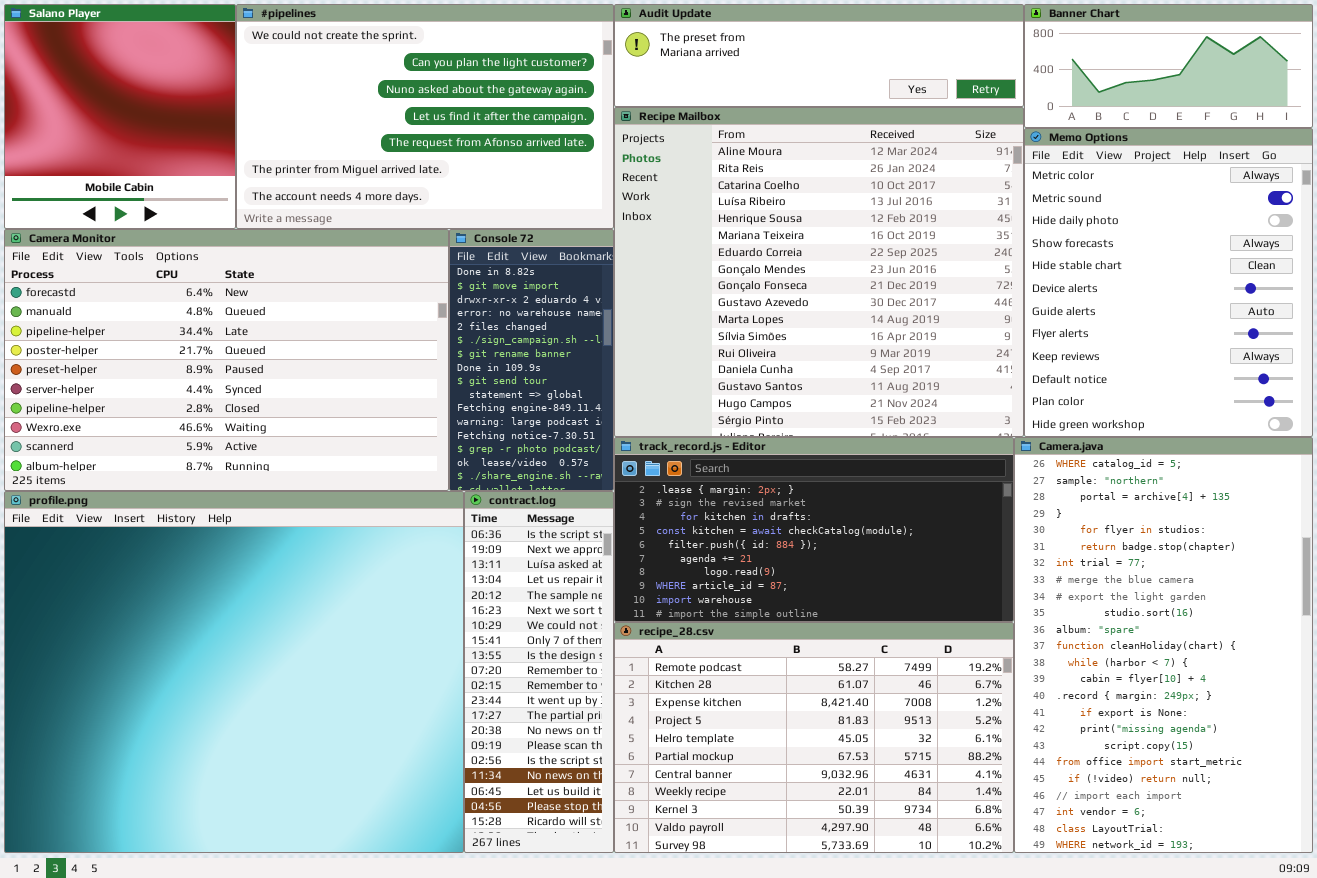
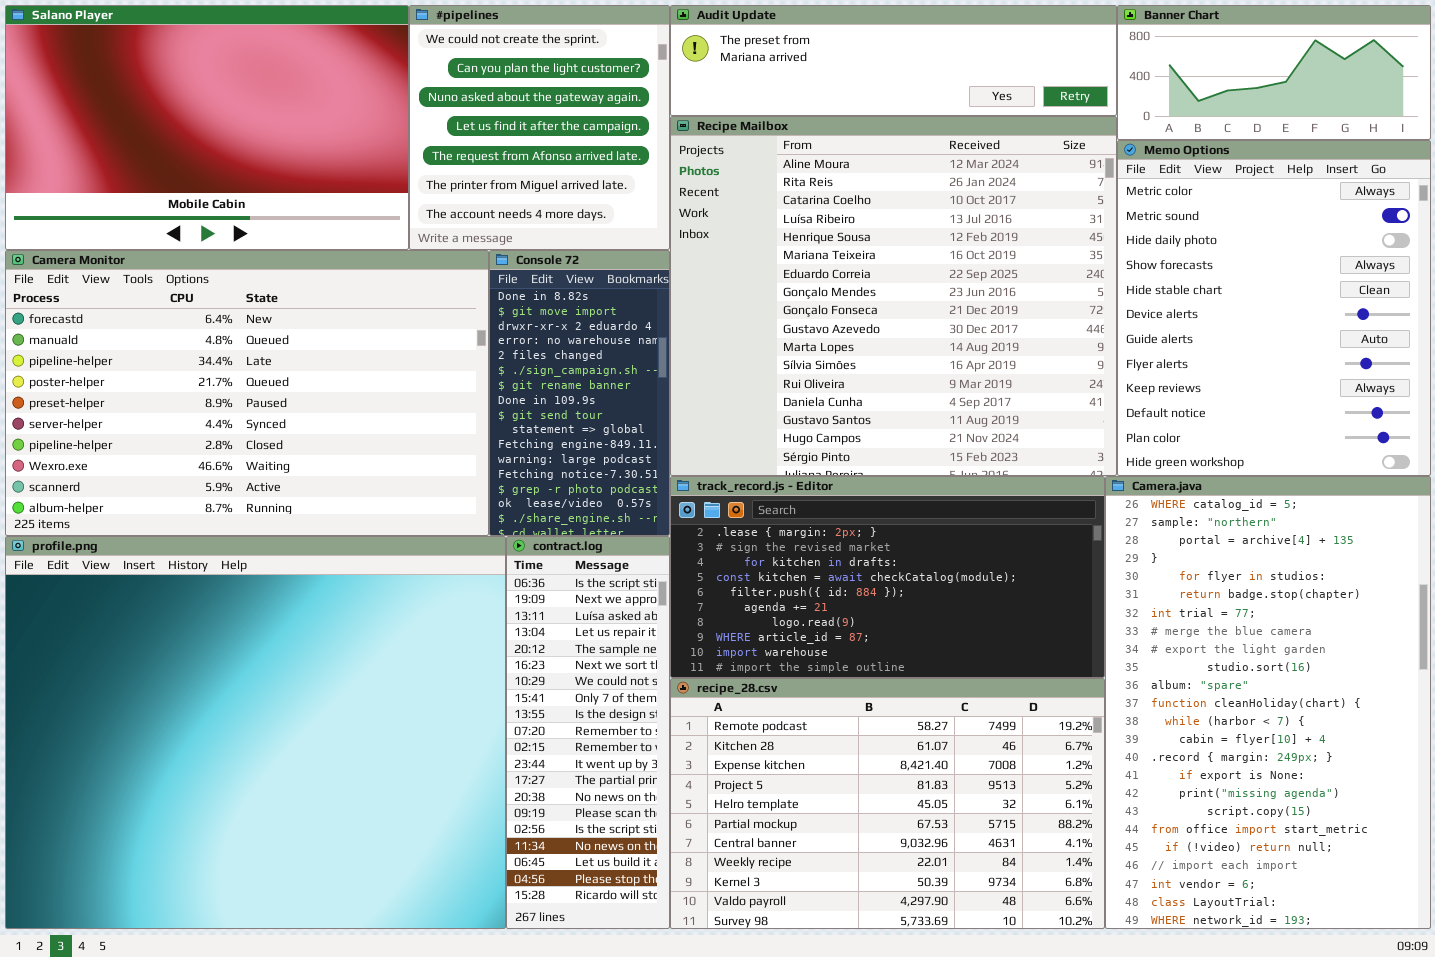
Salano Player: [4,4,236,229] -> [5,5,409,250], resized
#pipelines: [236,4,614,229] -> [409,5,670,250], resized

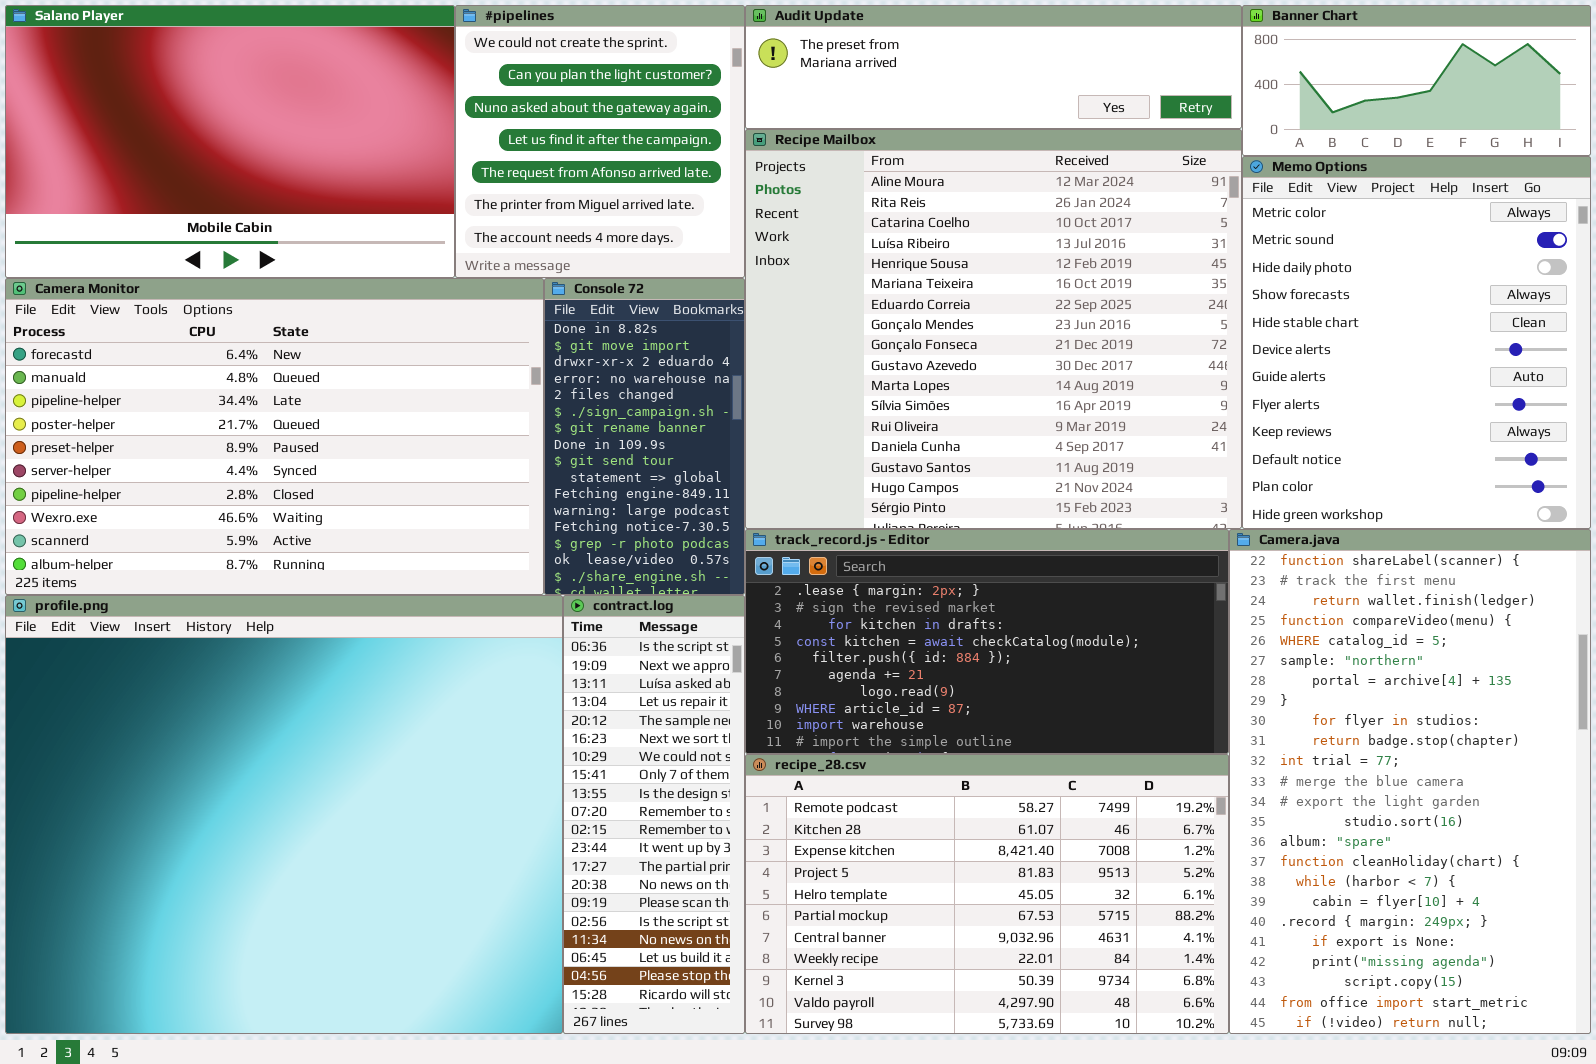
Camera.java: [1105,476,1431,929] -> [1229,529,1591,1034], scrolled up 4 rows

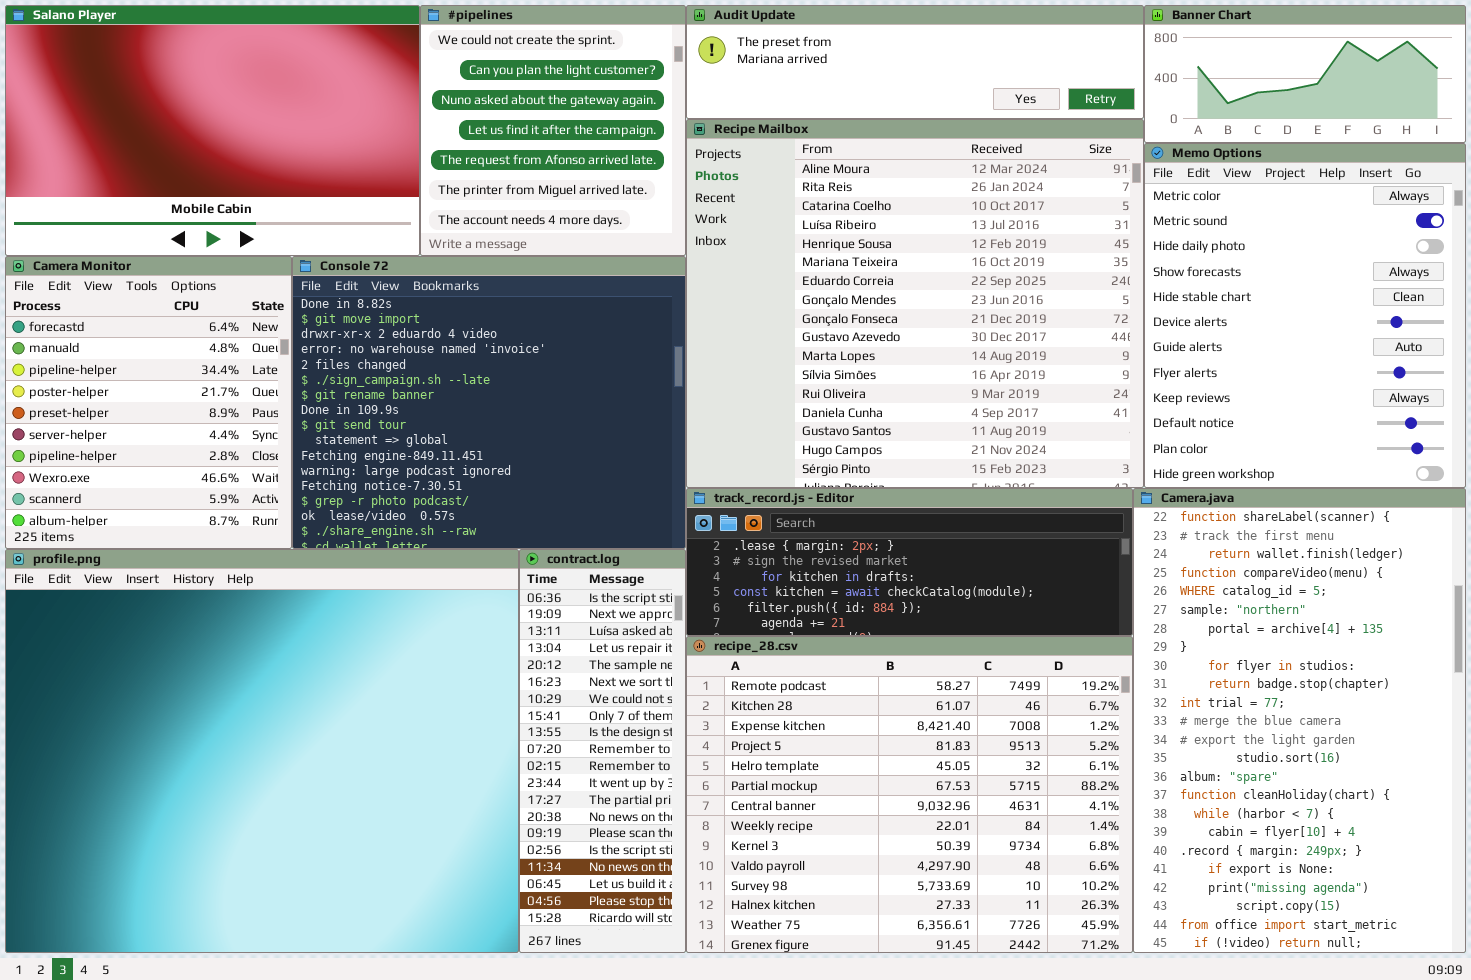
Camera Monitor: [5,278,544,595] -> [5,256,292,549], resized
Console 72: [544,278,745,595] -> [292,256,686,549], resized
track_record.js - Editor: [745,529,1229,754] -> [686,488,1133,636], resized
recipe_28.csv: [745,754,1229,1034] -> [686,636,1133,953], resized

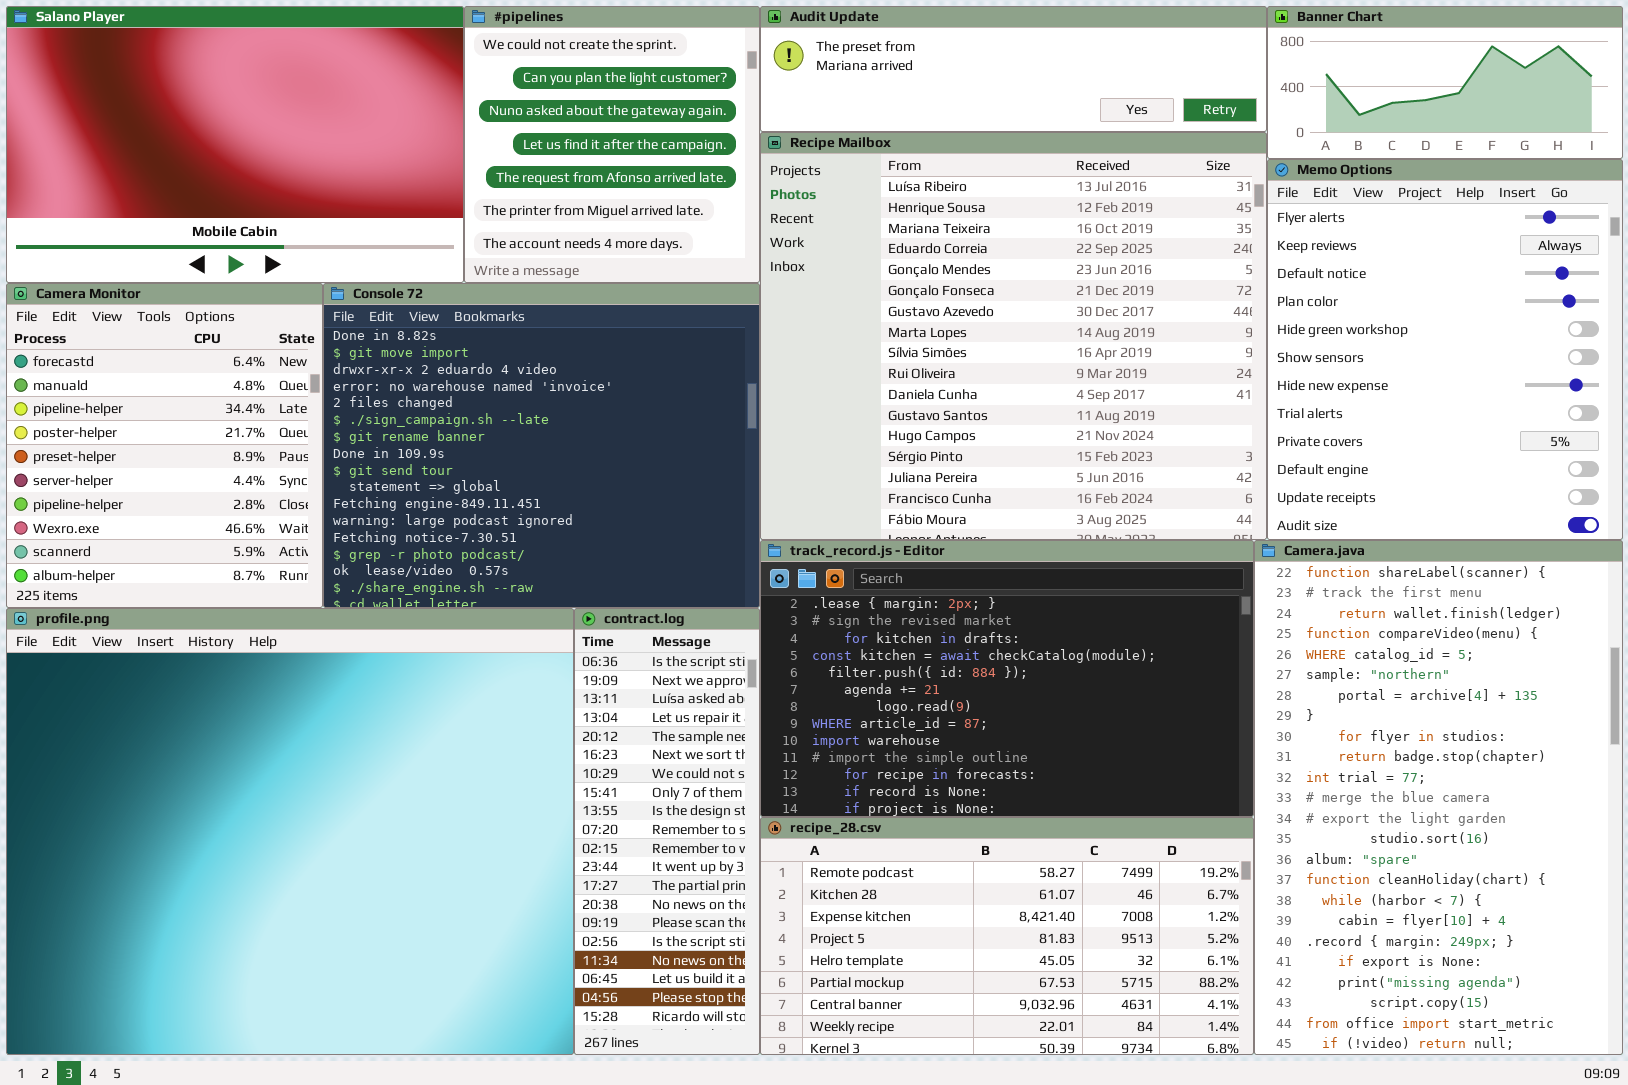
Recipe Mailbox: [686,119,1144,488] -> [760,132,1267,540], scrolled down 3 rows
Memo Options: [1144,143,1466,488] -> [1267,159,1623,540], scrolled down 7 rows
track_record.js - Editor: [686,488,1133,636] -> [760,540,1254,817], resized
recipe_28.csv: [686,636,1133,953] -> [760,817,1254,1055], resized

